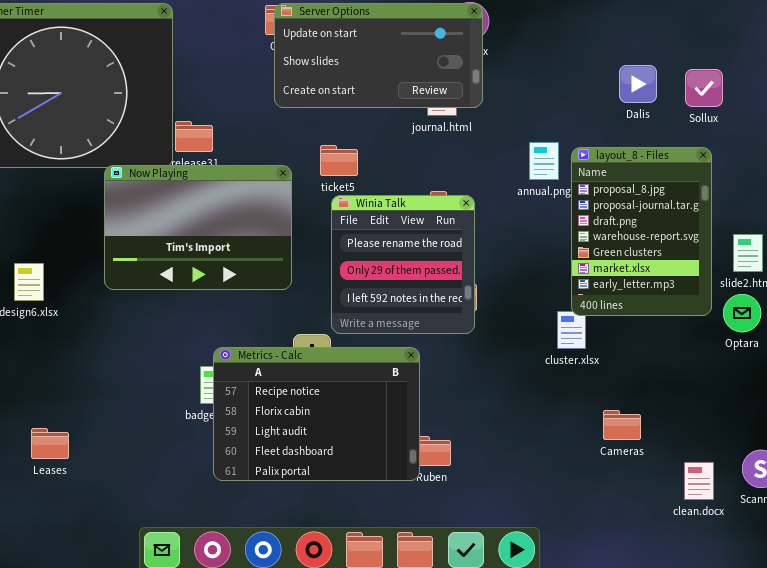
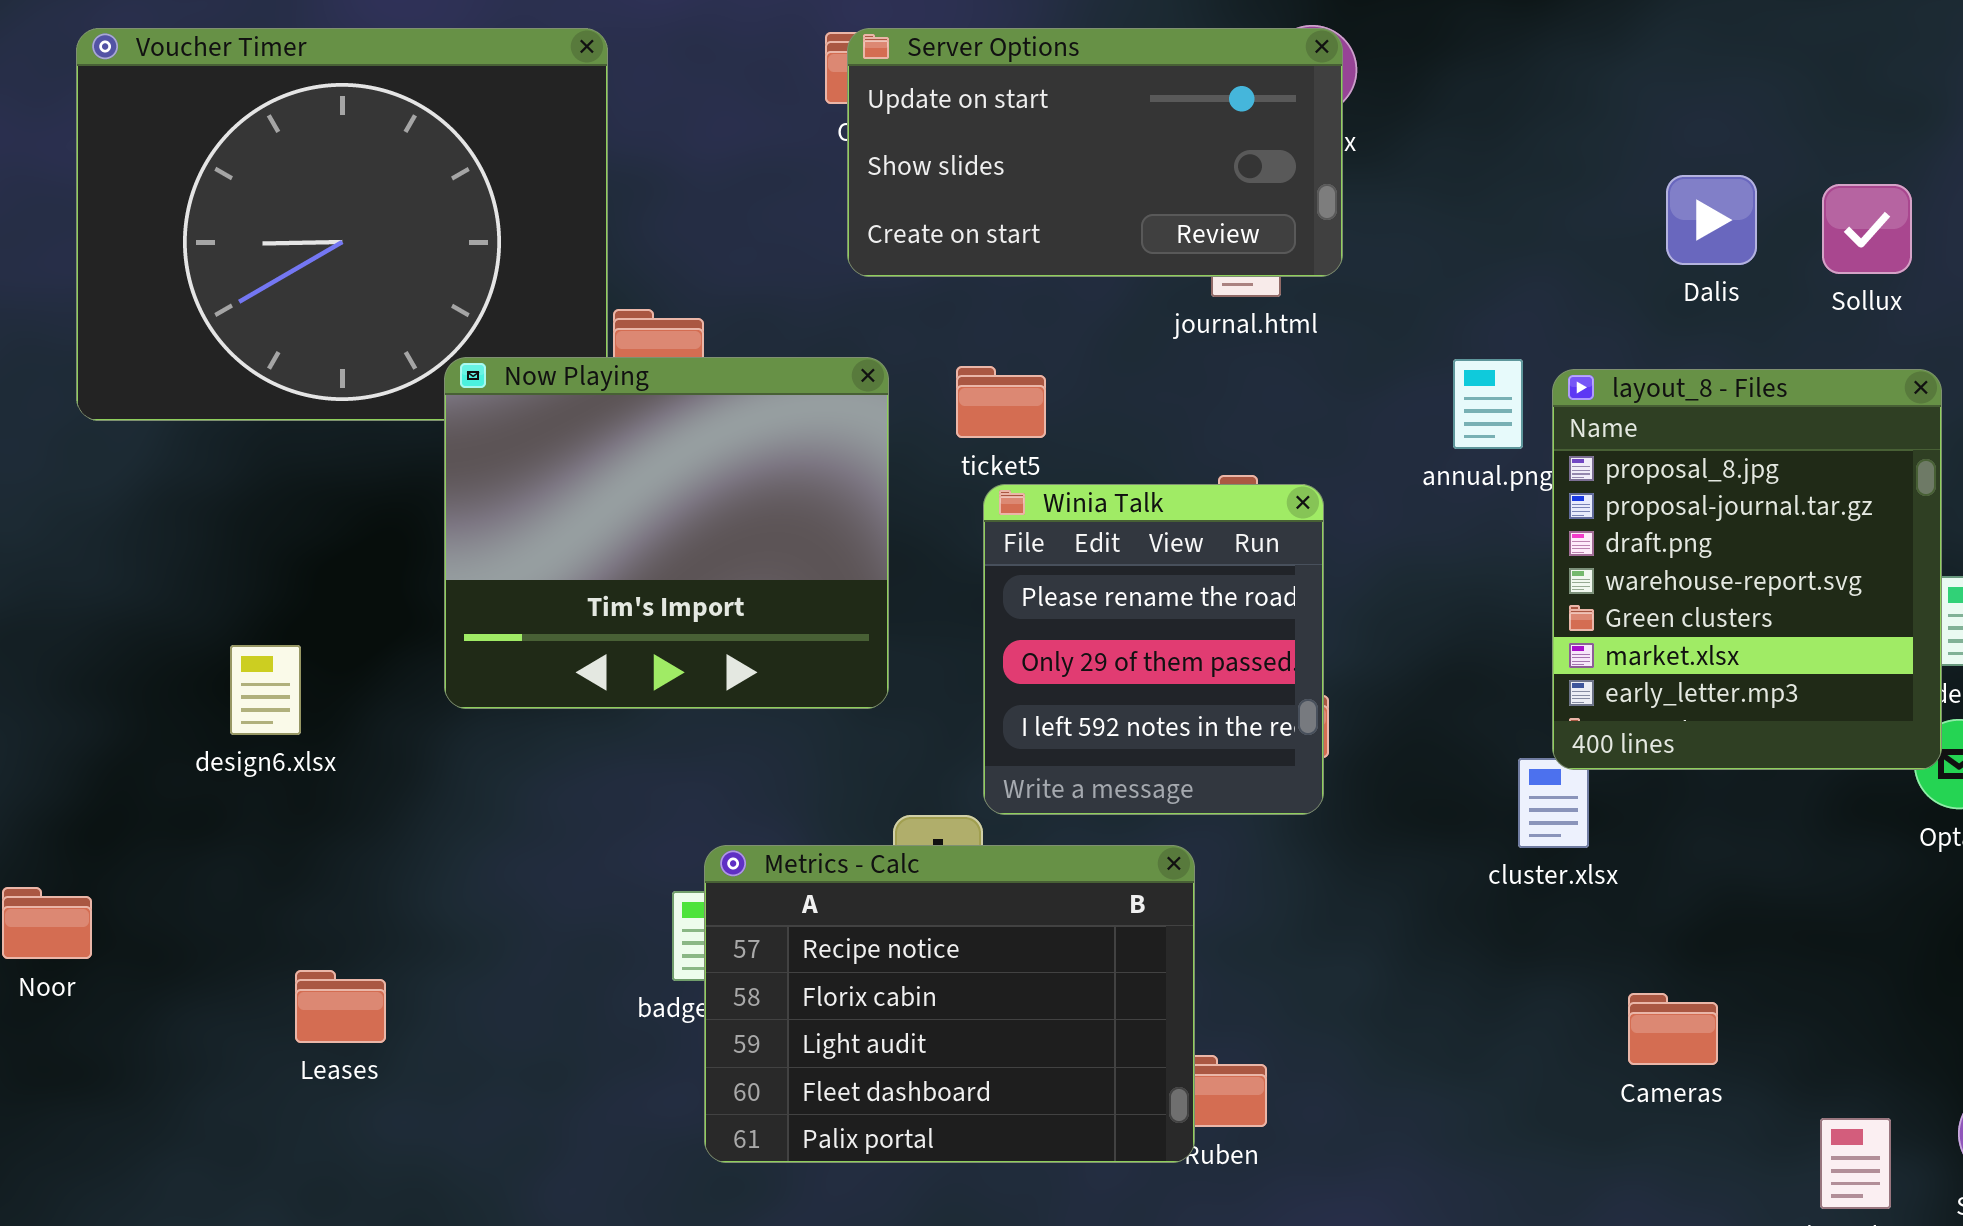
layout_8 - Files: [571,147,712,316] -> [1552,369,1942,770], resized
Now Playing: [104,165,292,290] -> [444,357,889,709], resized
Leases: [31,428,69,459] -> [295,970,386,1043], moved

